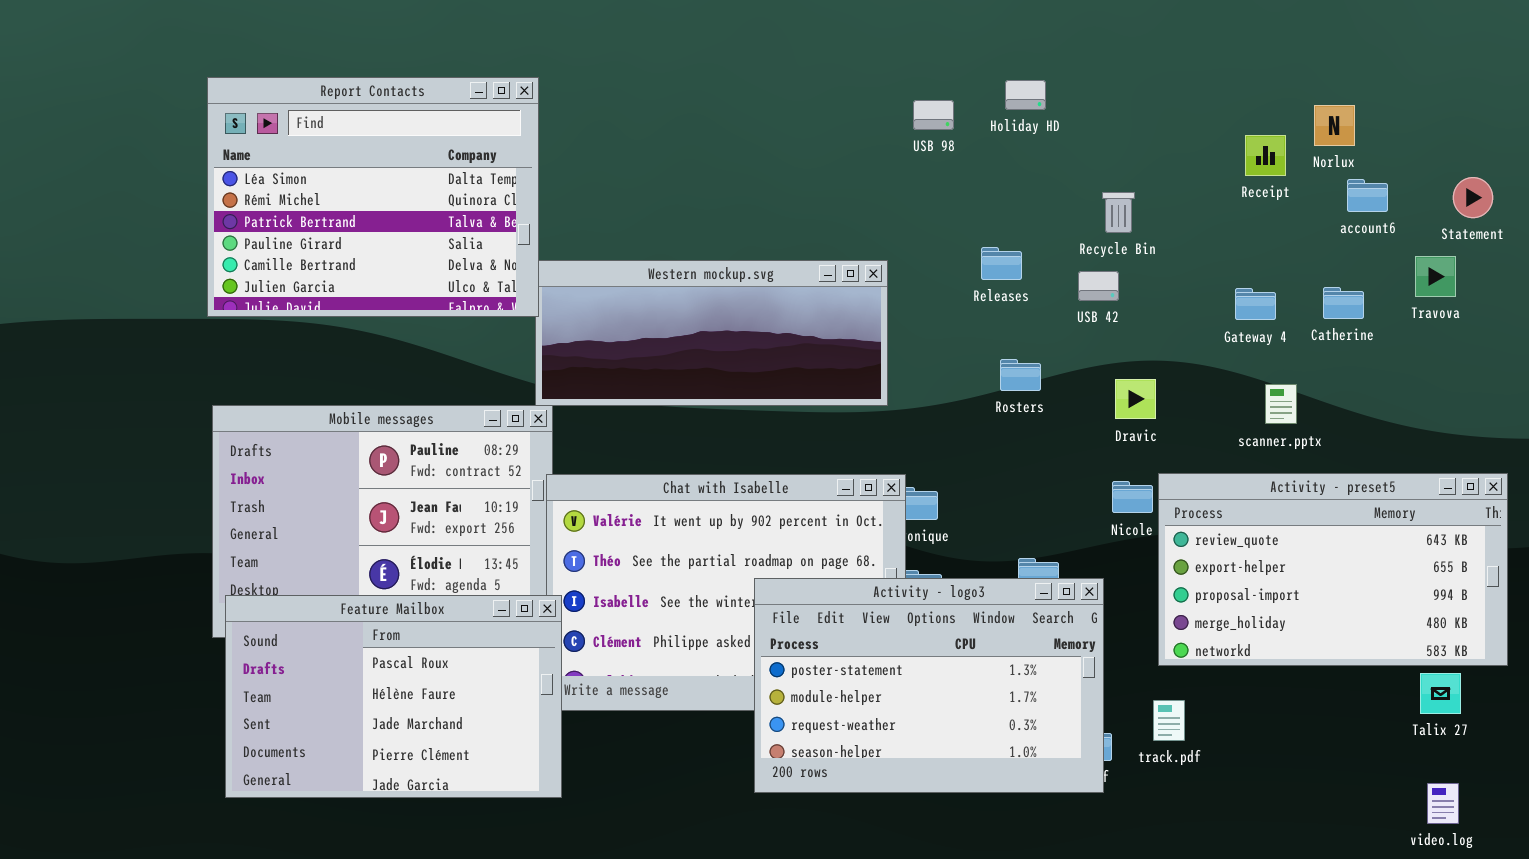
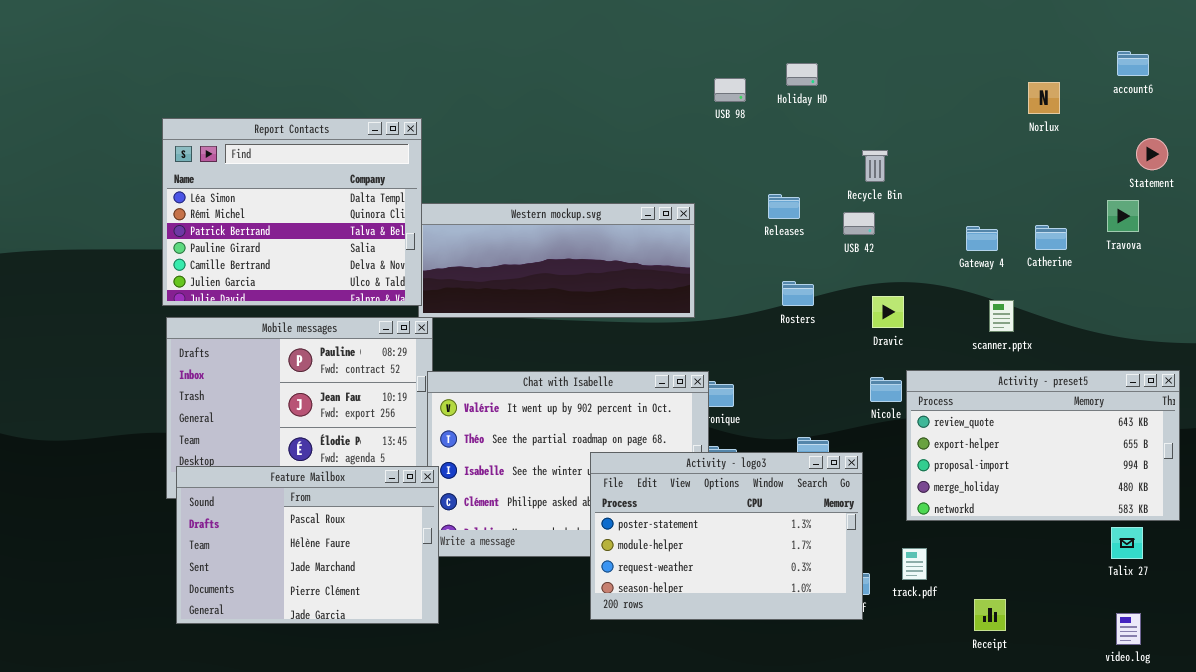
Report Contacts: [207,77,539,317] -> [162,118,422,306], moved
Receipt: [1245,135,1286,176] -> [974,599,1006,631], moved
account6: [1347,179,1388,212] -> [1117,51,1149,76], moved

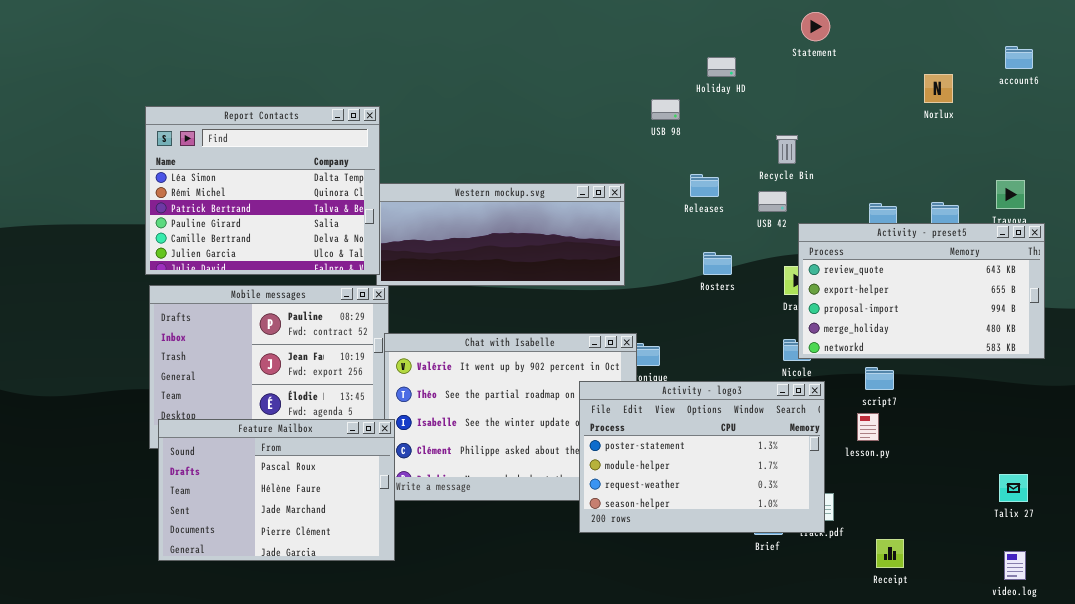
USB 98: [714,78,746,102] -> [651,99,680,120], moved
Statement: [1136,138,1168,170] -> [801,12,830,41], moved
Activity - preset5: [906,370,1180,521] -> [798,223,1045,359], moved
Activity - logo3: [590,452,863,620] -> [579,381,825,533], moved

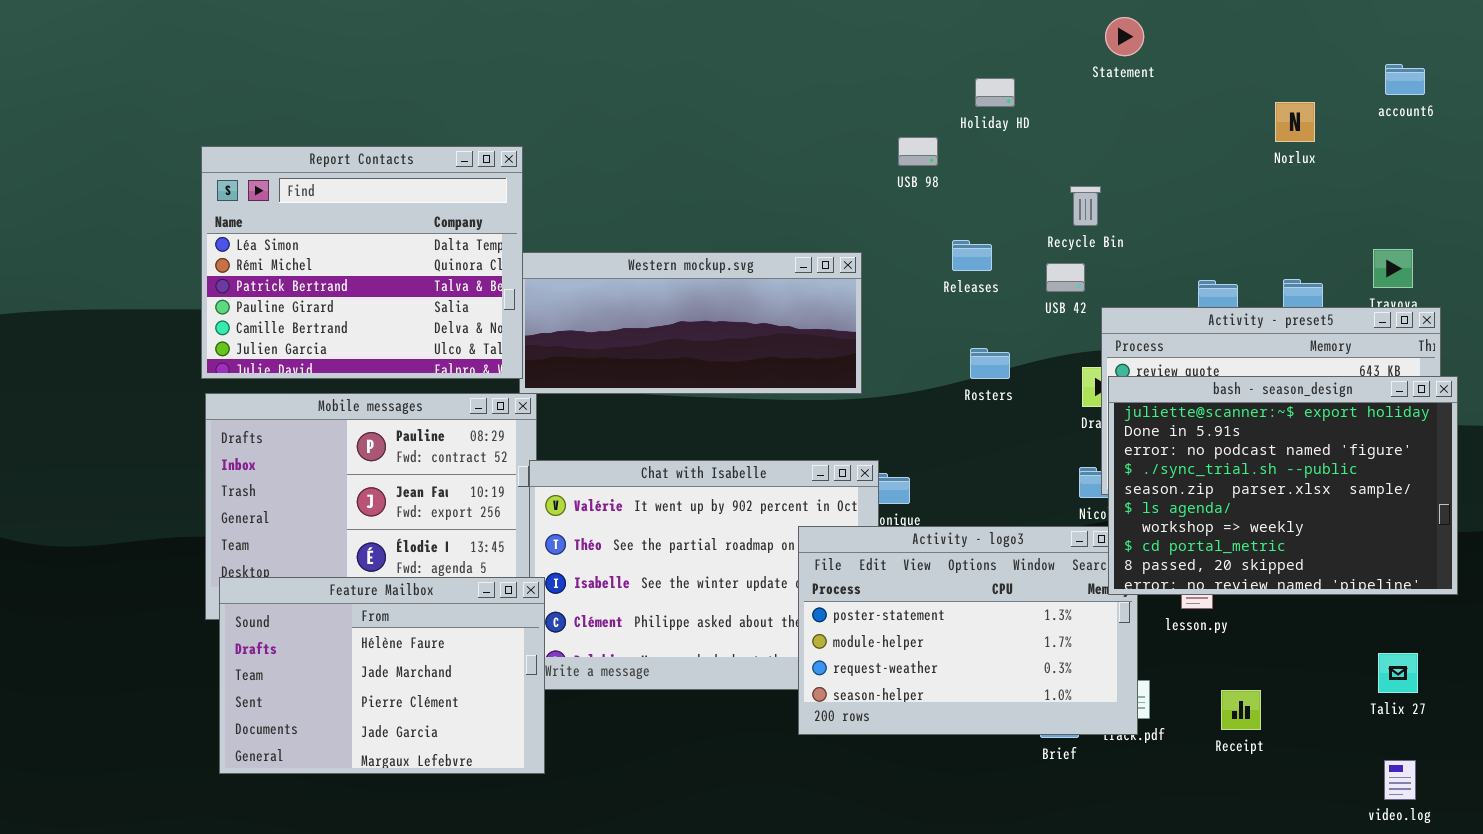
bash - season_design: none -> [1108,376,1458,595], opened
Feature Mailbox: [158,419,395,561] -> [219,577,545,774], scrolled down 1 row
Receipt: [876,539,904,568] -> [1221,690,1261,730], moved

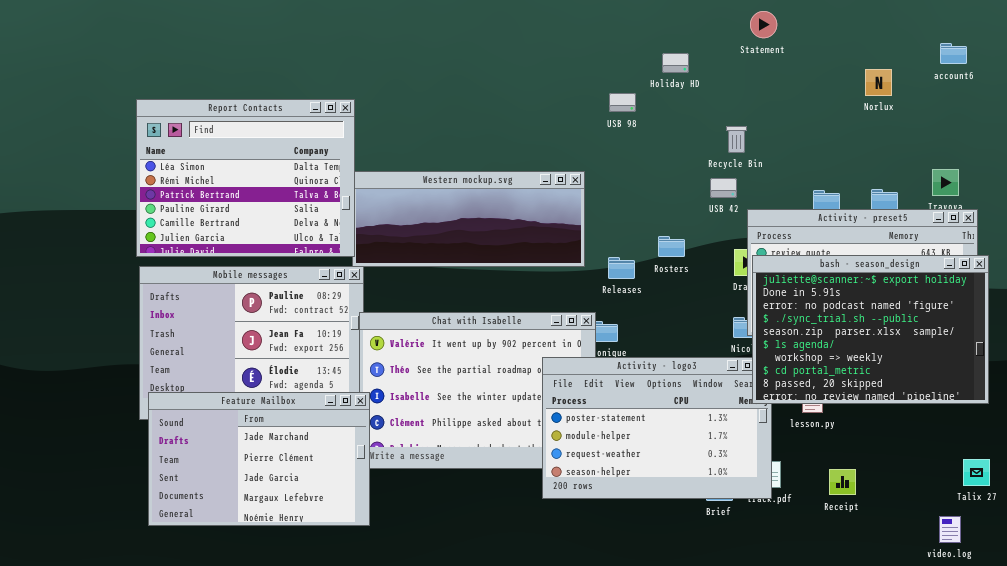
Releases: [952,240,992,271] -> [608,257,635,279], moved
Feature Mailbox: [219,577,545,774] -> [148,392,370,526], scrolled down 1 row
Talix 27: [1378,653,1418,693] -> [963,459,990,486], moved

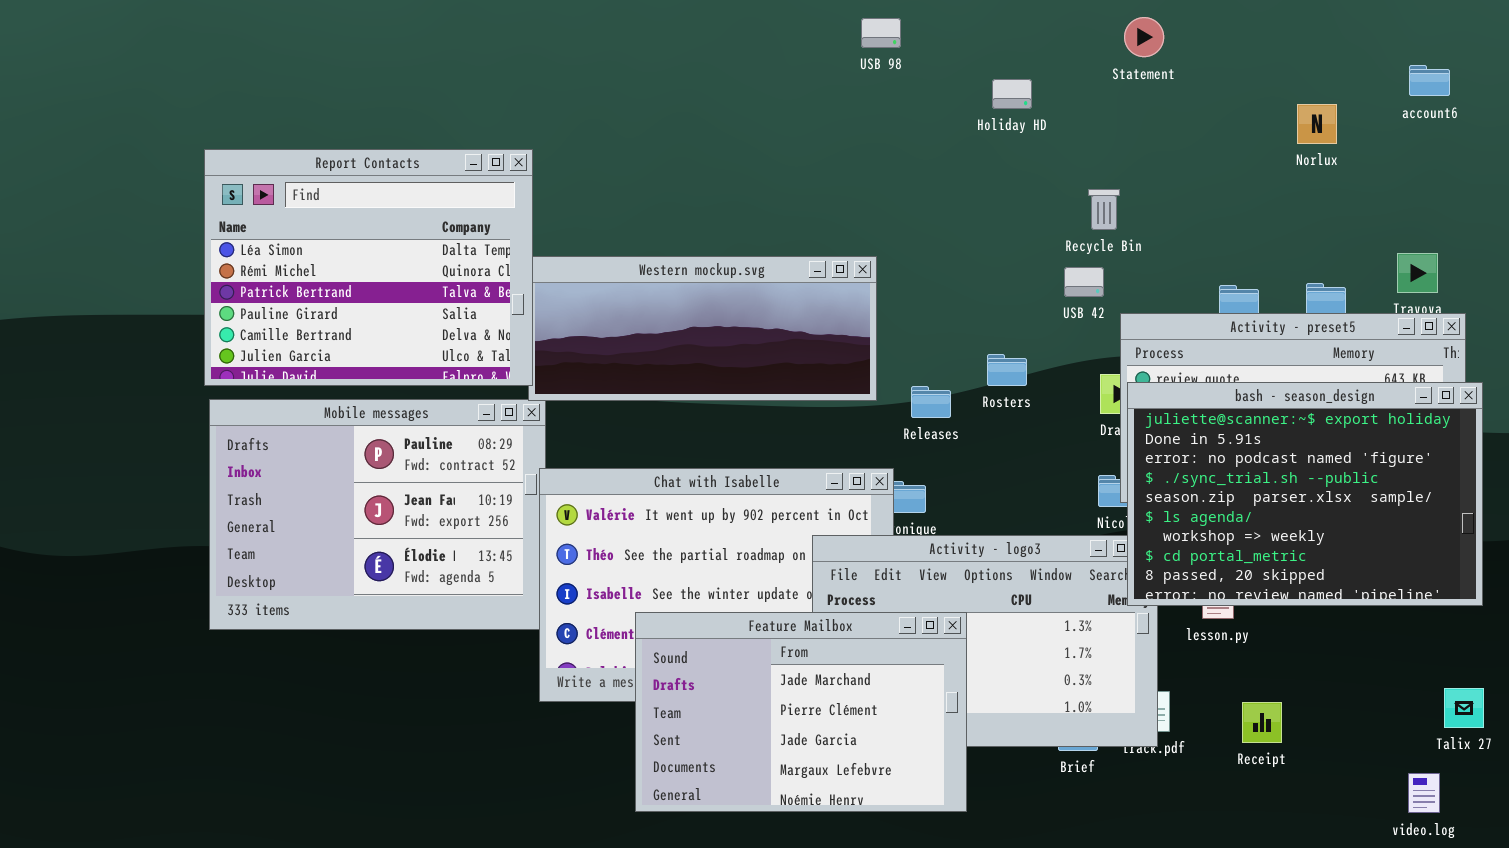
USB 98: [609,93,636,112] -> [861,18,901,48], moved
Feature Mailbox: [148,392,370,526] -> [635,612,967,812], moved

